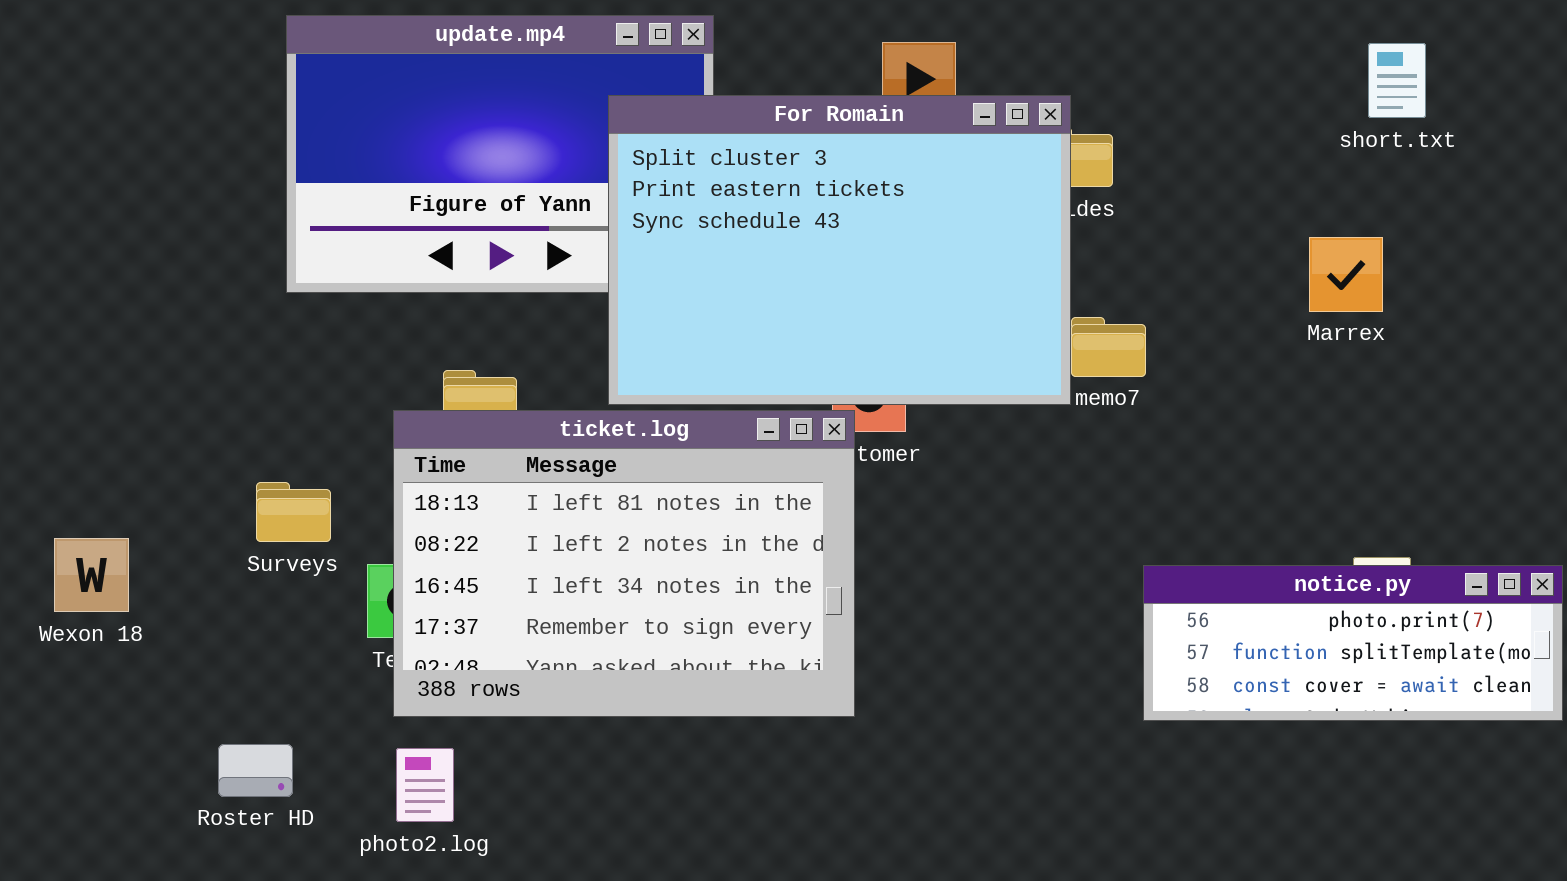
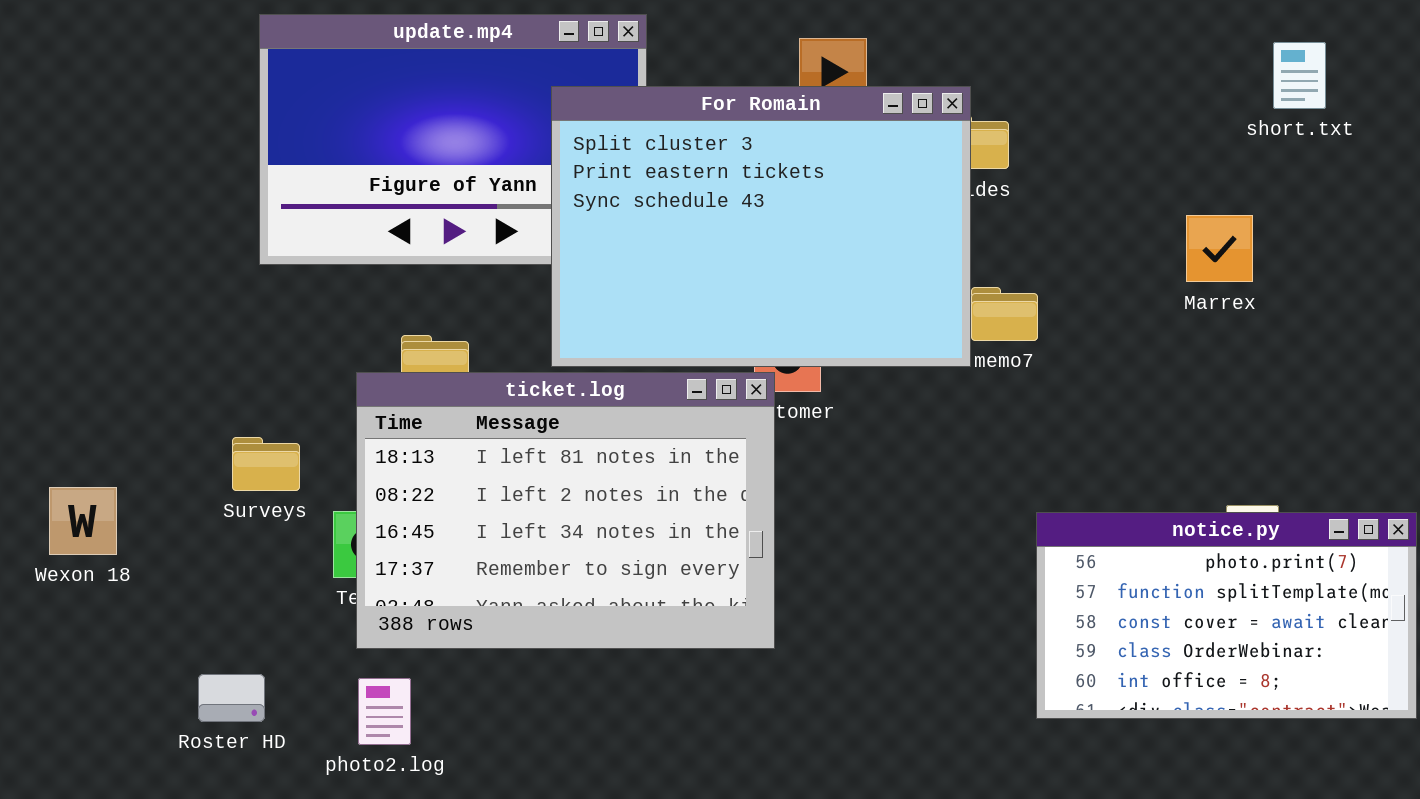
short.txt: [1368,43,1426,118] -> [1273,42,1326,109], moved
notice.py: [1143,565,1563,721] -> [1036,512,1417,719], resized

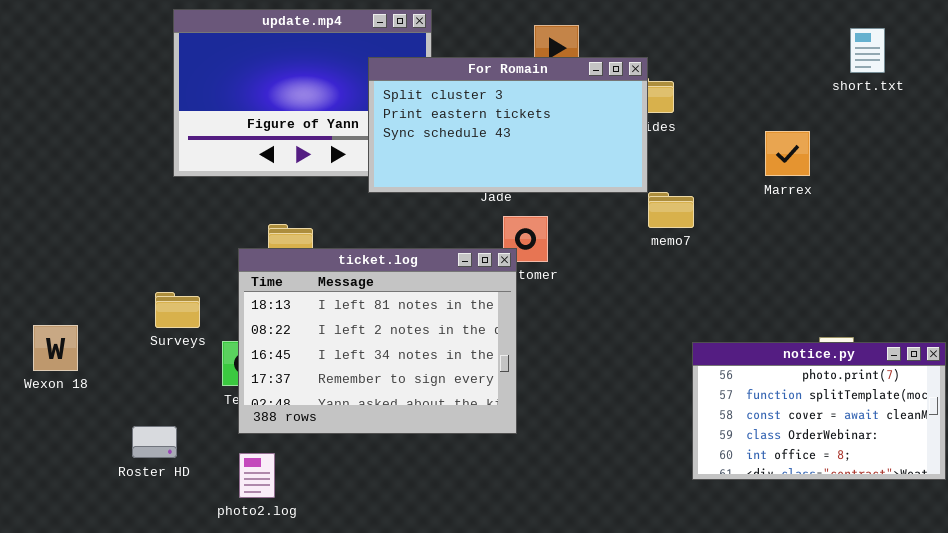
For Romain: [551,86,971,367] -> [368,57,648,193], resized
Marrex: [1186,215,1253,282] -> [765,131,810,176], moved
Roster HD: [198,674,265,722] -> [132,426,177,458], moved

